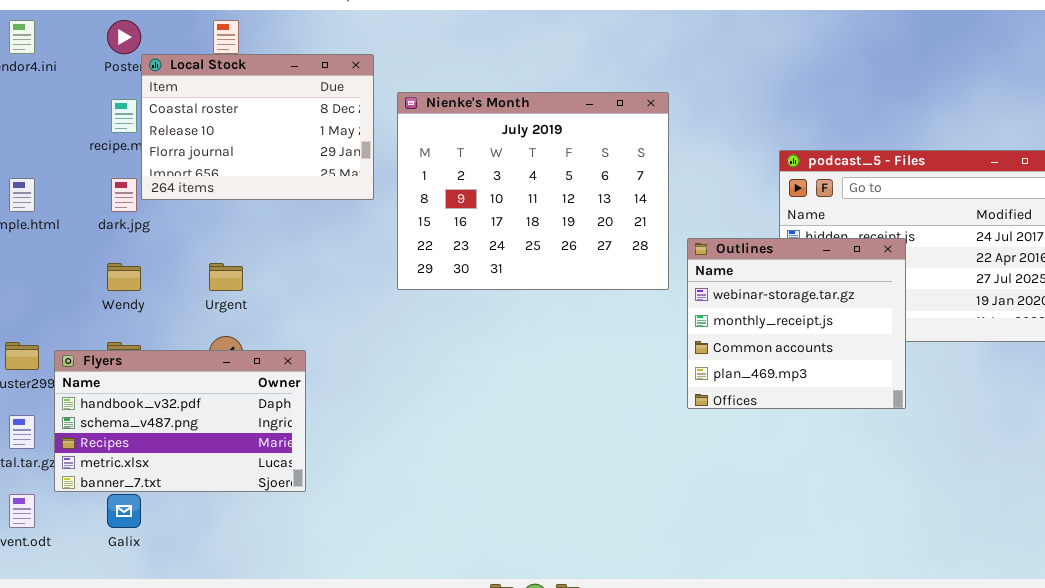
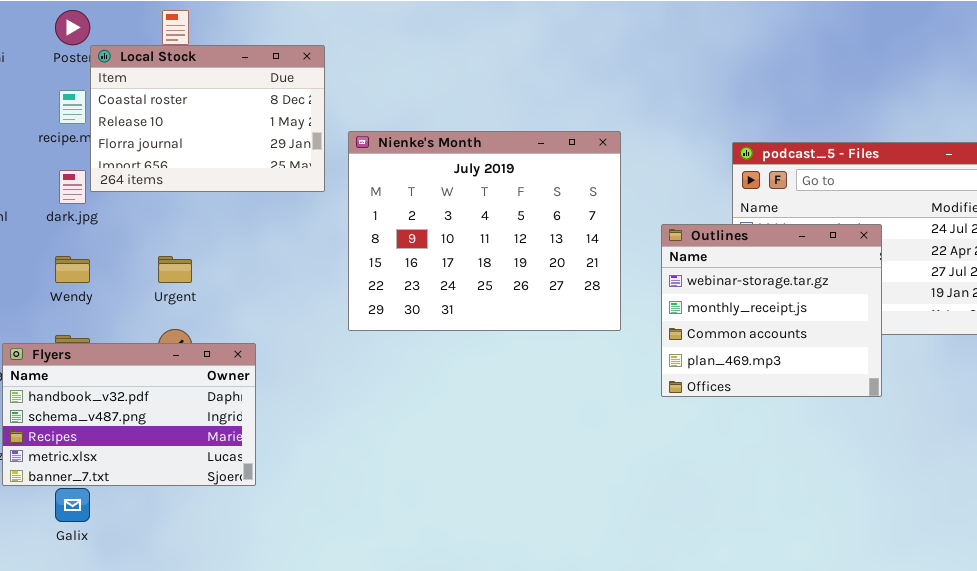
Nienke's Month: [397,92,669,290] -> [348,131,621,331], moved
Outlines: [687,238,906,409] -> [661,224,882,397], moved

